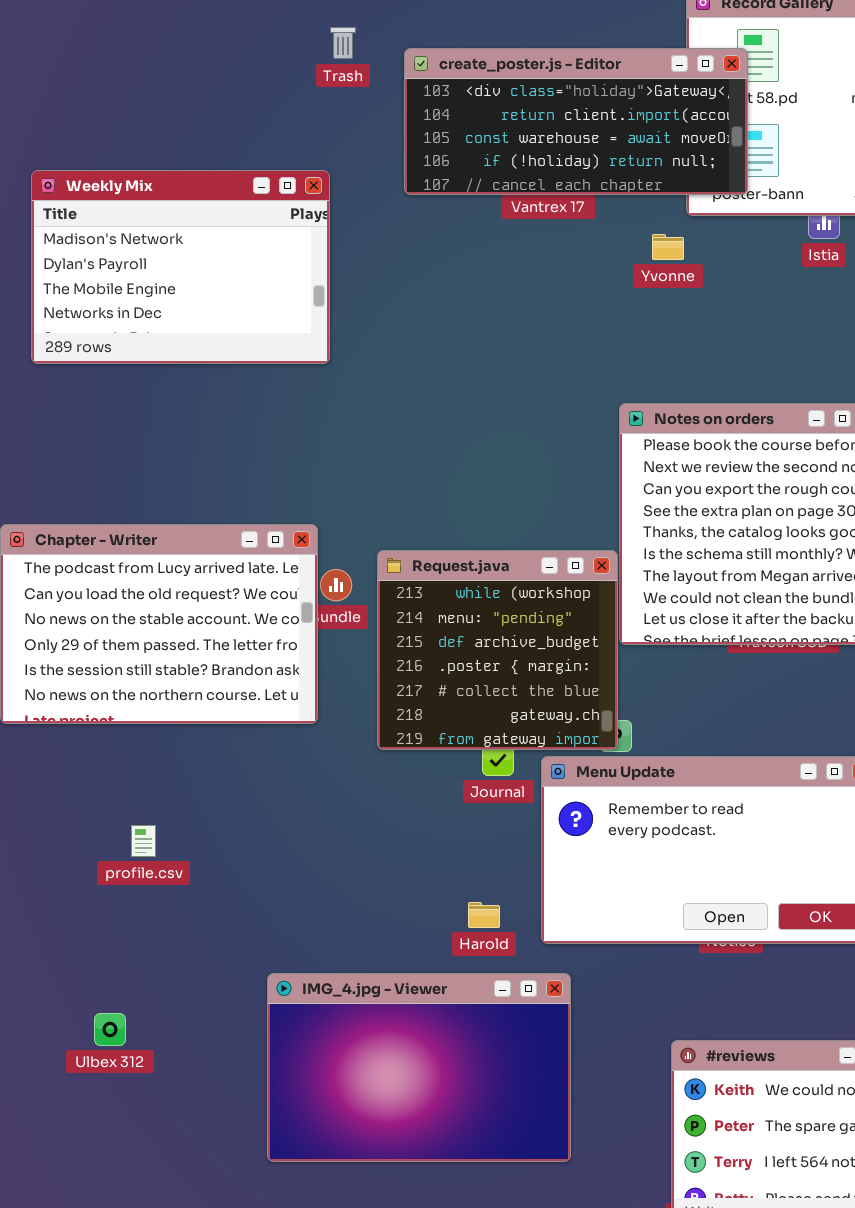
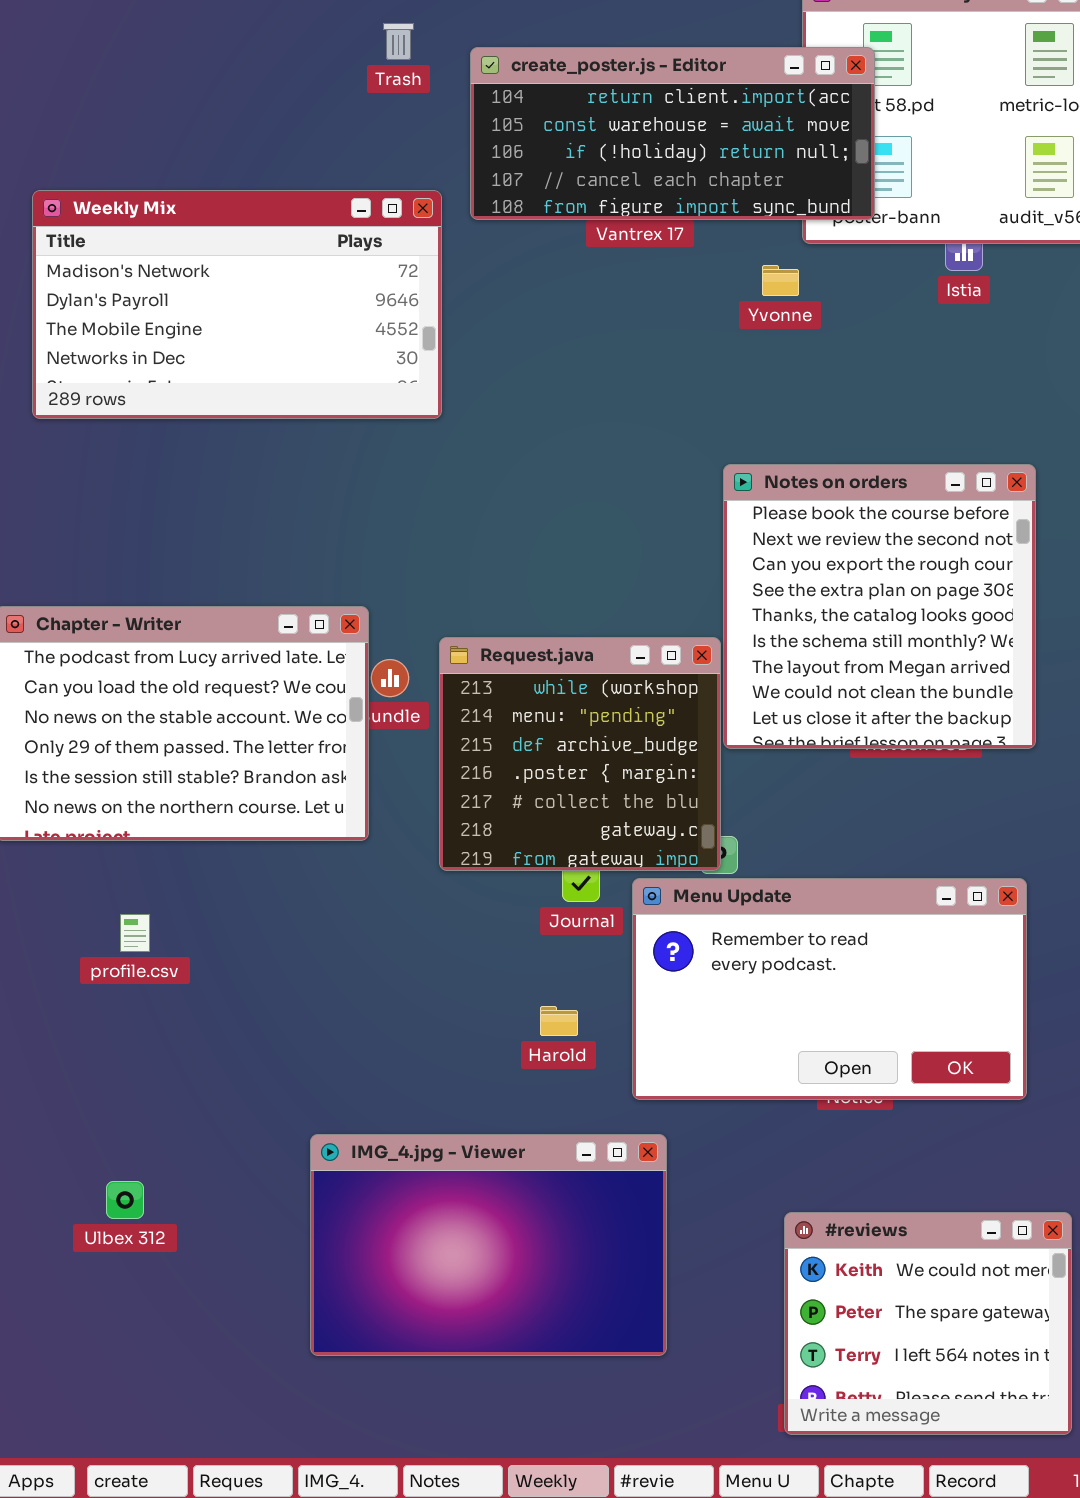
create_poster.js - Editor: [404,48,748,195] -> [470,47,875,220], scrolled down 1 row
Weekly Mix: [31,170,330,364] -> [32,190,442,419], resized
profile.csv: [131,825,156,857] -> [120,914,150,952], moved
Harold: [468,902,500,928] -> [540,1006,578,1036], moved

